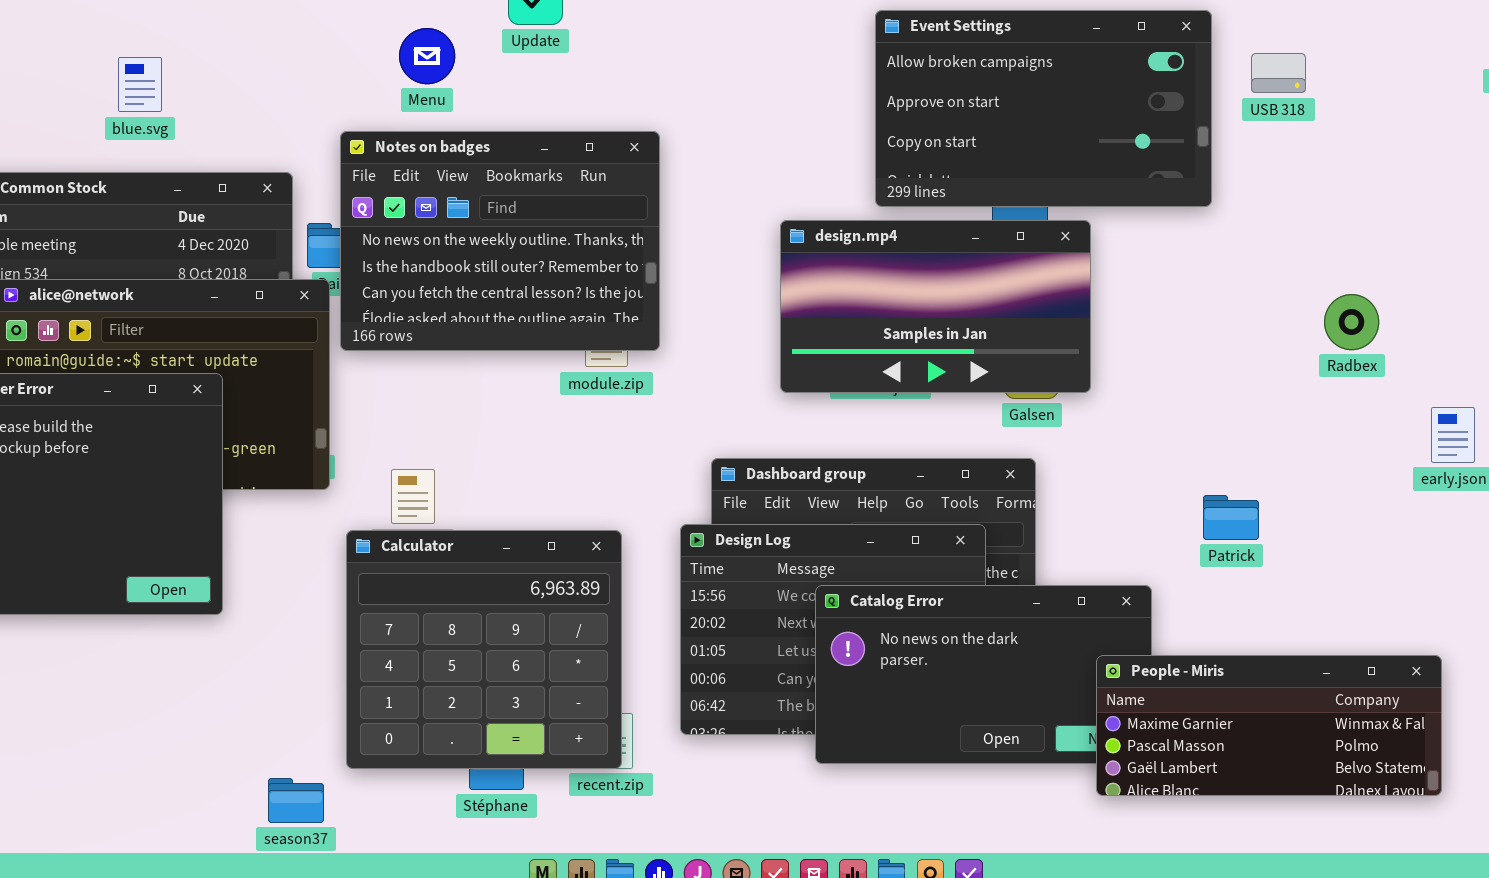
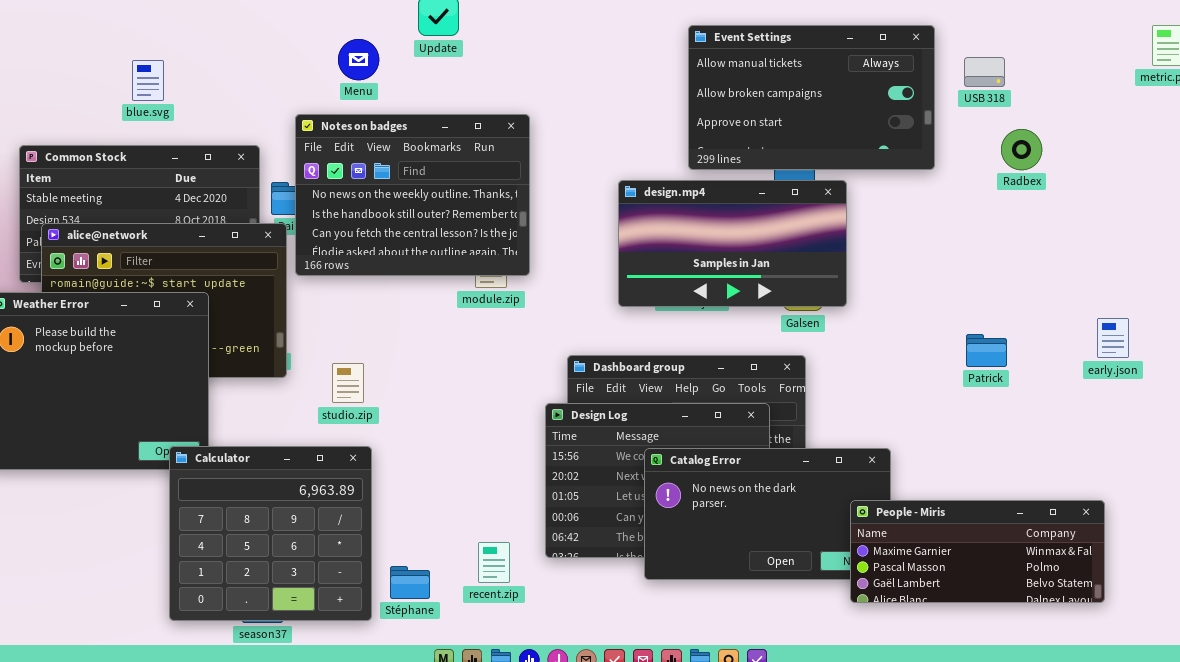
Event Settings: [875,10,1212,207] -> [688,25,935,170], scrolled up 1 row
Radbex: [1324,294,1379,350] -> [1001,129,1042,170], moved
Patrick: [1203,495,1259,540] -> [966,334,1007,367], moved
Calculator: [346,530,622,769] -> [169,446,372,621], moved

